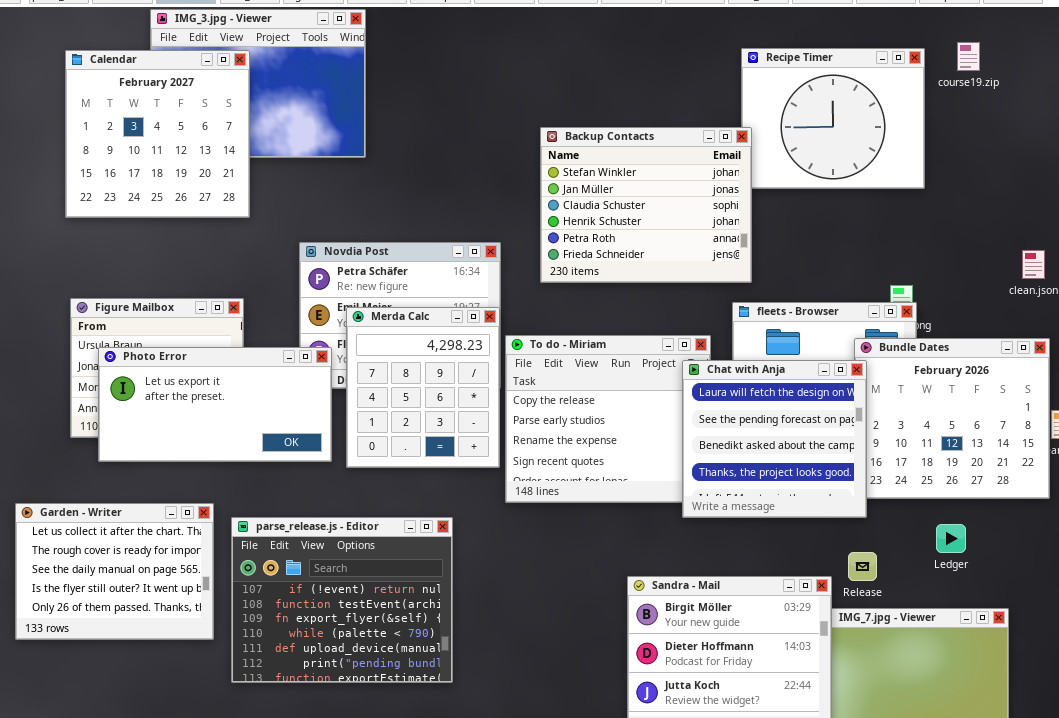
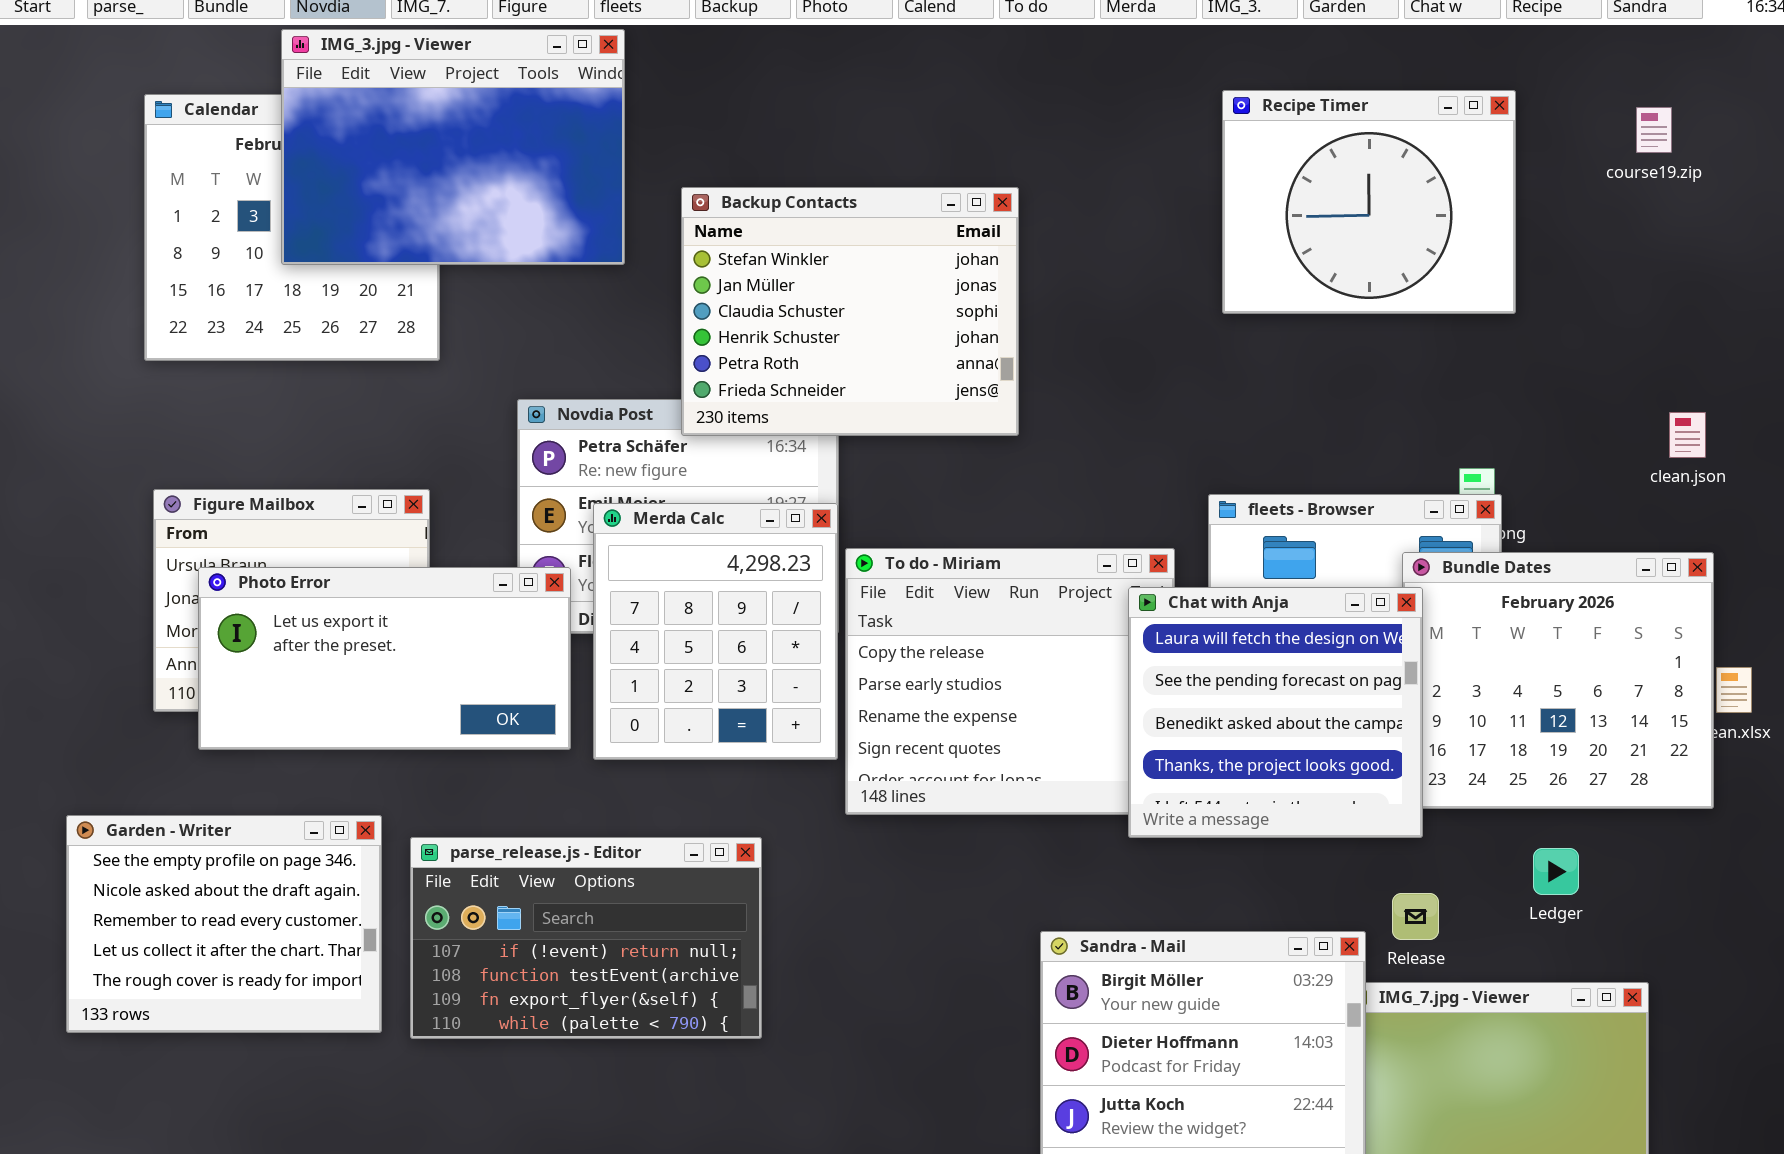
IMG_3.jpg - Viewer: [150,9,366,158] -> [281,29,625,265], raised
course19.zip: [957,42,980,71] -> [1636,107,1672,153], moved
Backup Contacts: [540,127,752,283] -> [681,187,1019,436], moved
Garden - Writer: [15,503,214,640] -> [66,815,382,1033], scrolled up 3 rows
parse_release.js - Editor: [231,517,453,683] -> [410,837,762,1039], resized

